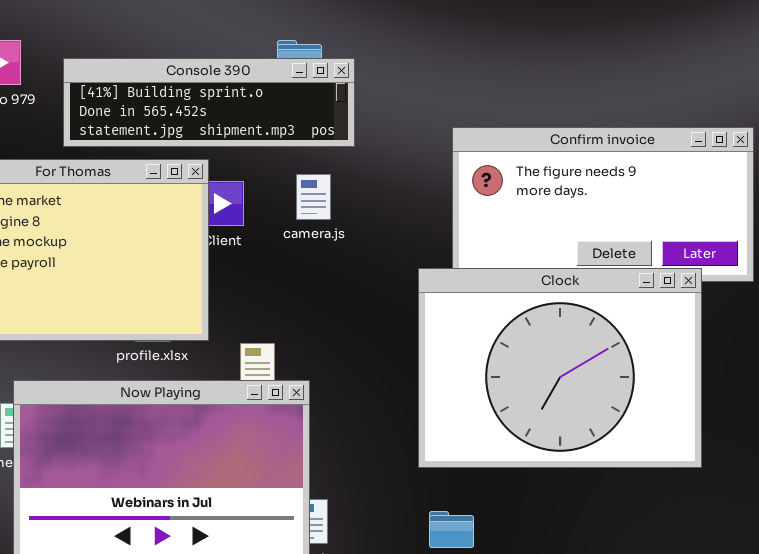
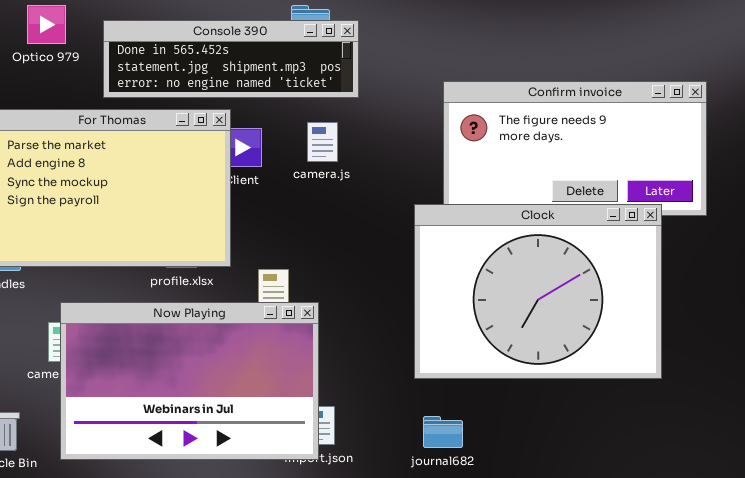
Console 390: [63,58,355,147] -> [103,20,359,98], scrolled down 1 row

